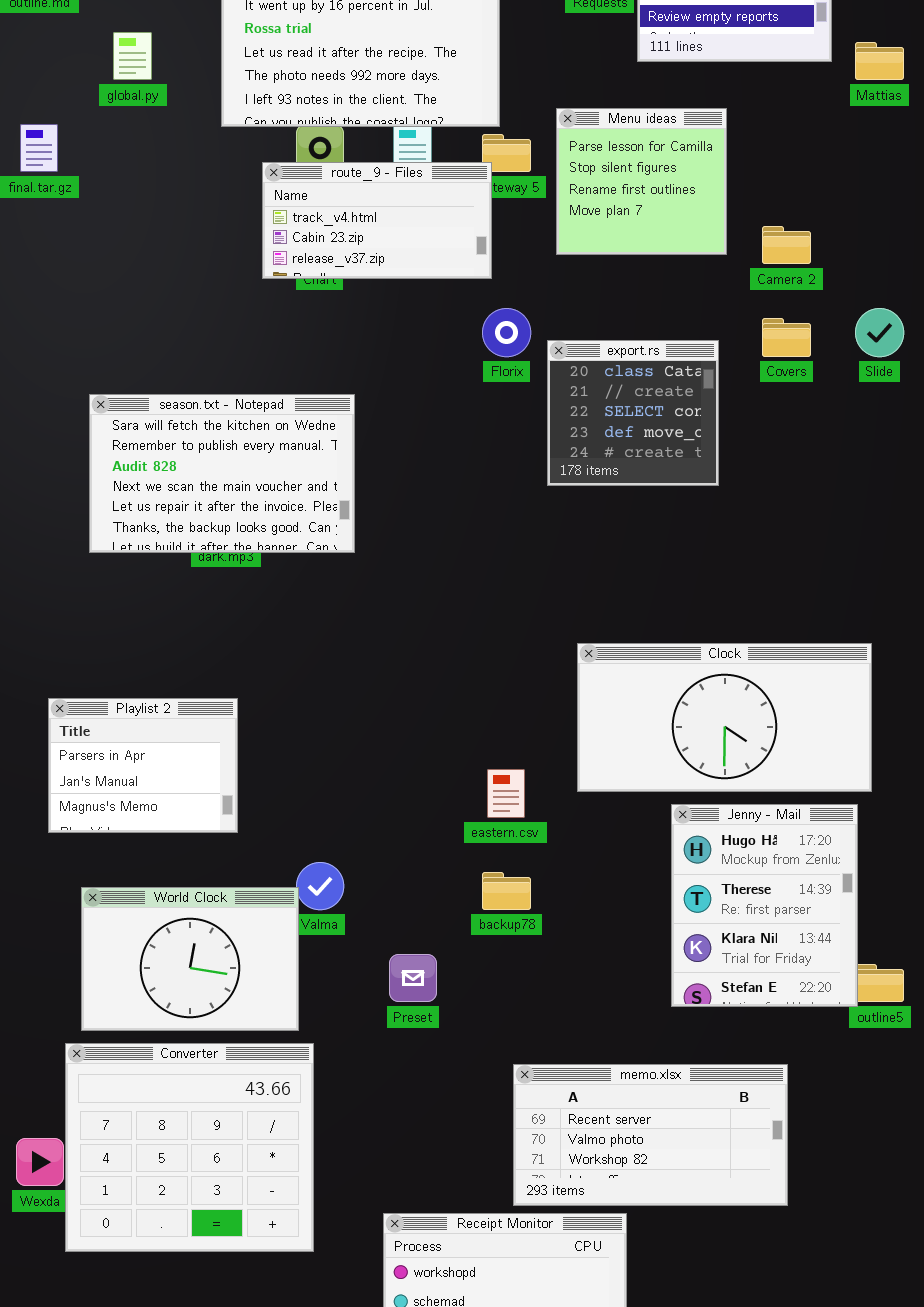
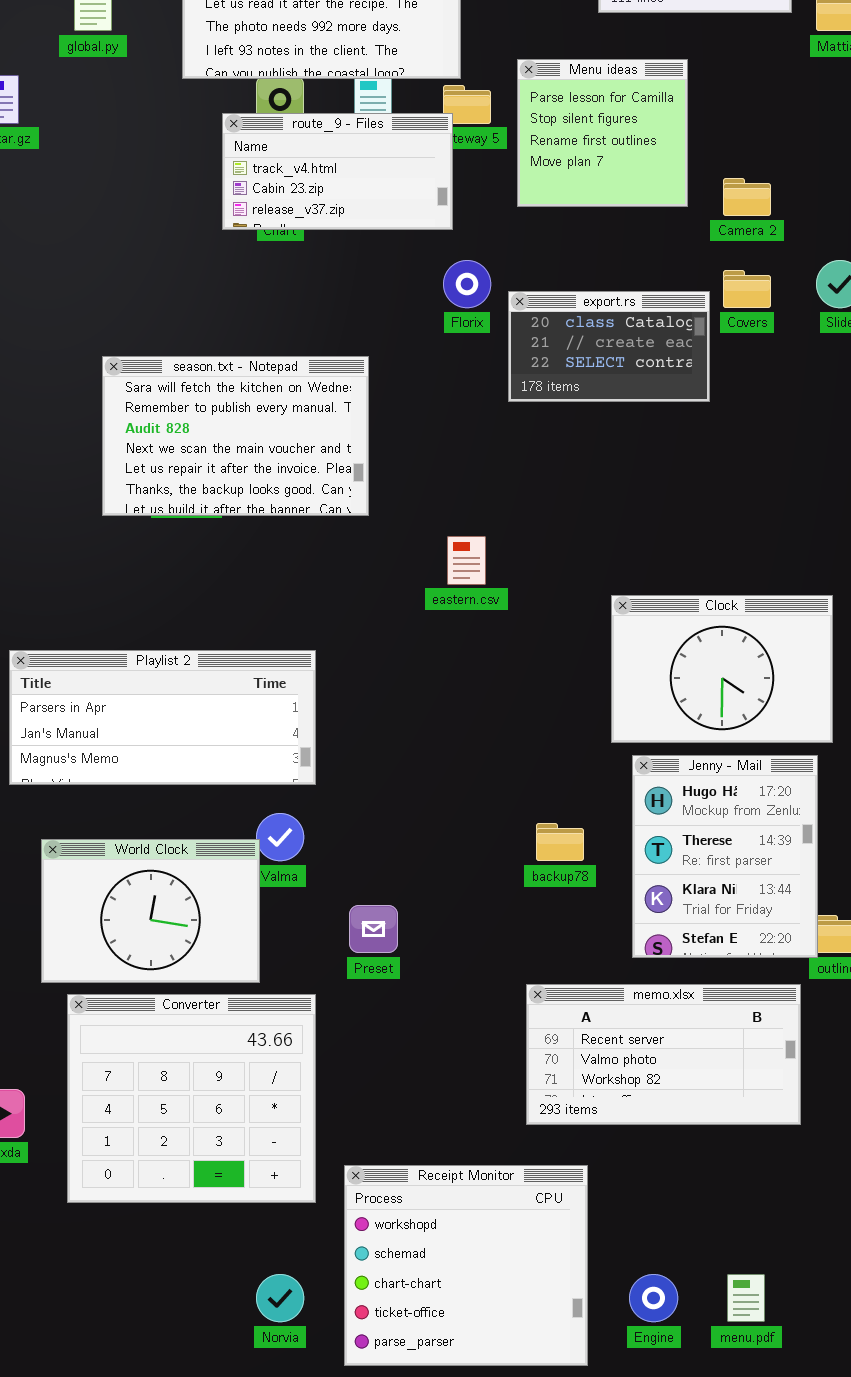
export.rs: [547,340,719,486] -> [508,291,710,402], resized
season.txt - Notepad: [89,394,355,553] -> [102,356,369,516], moved
Clock: [577,643,872,792] -> [611,595,833,743], resized
Playlist 2: [48,698,238,833] -> [9,650,316,785], resized
eastern.csv: [487,769,525,818] -> [447,536,486,585], moved
backup78: [482,872,531,910] -> [536,823,584,861], moved
Converter: [65,1043,314,1252] -> [67,994,316,1203], moved
memo.xlsx: [513,1064,788,1206] -> [526,984,801,1125], moved

